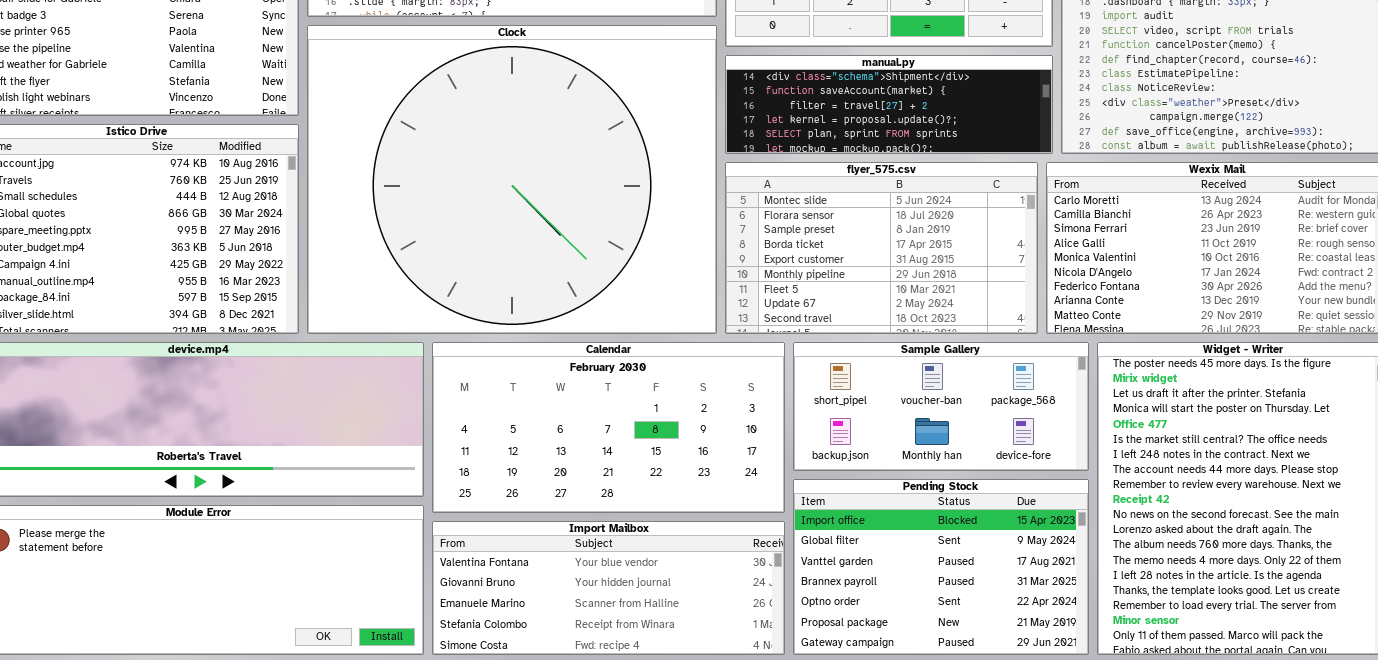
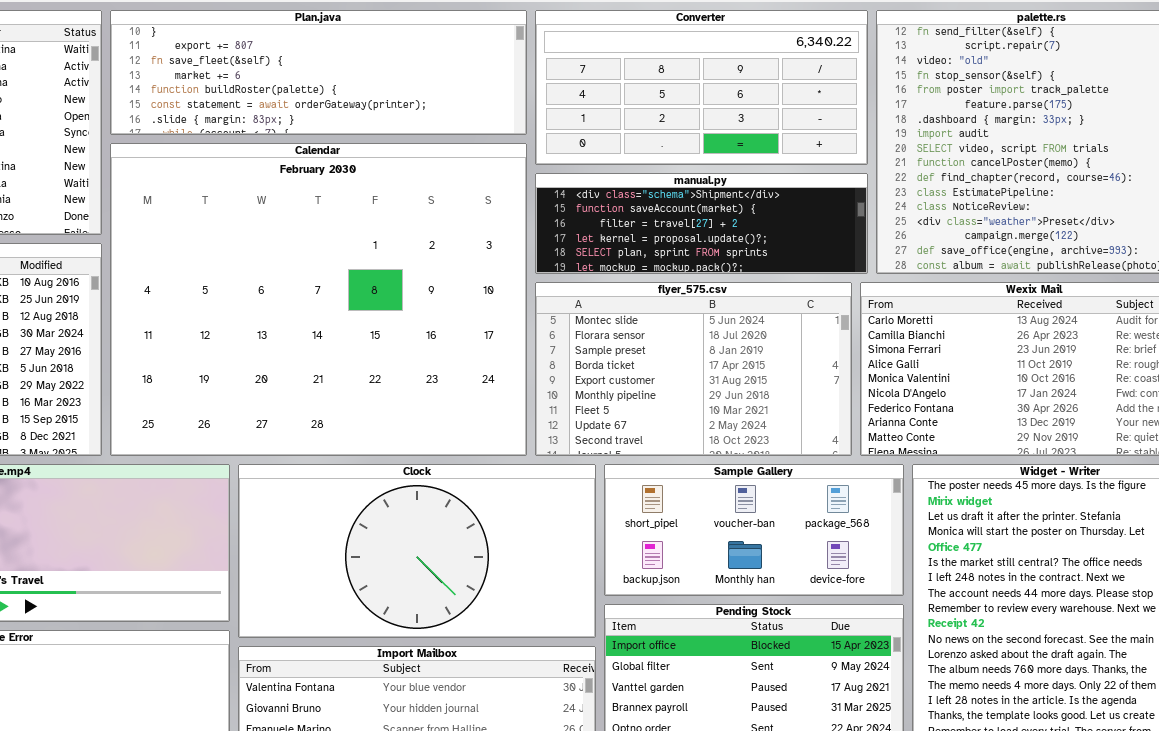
Clock: [307,25,717,334] -> [238,464,596,638], moved, resized
Calendar: [432,342,785,513] -> [110,143,527,456], moved, resized

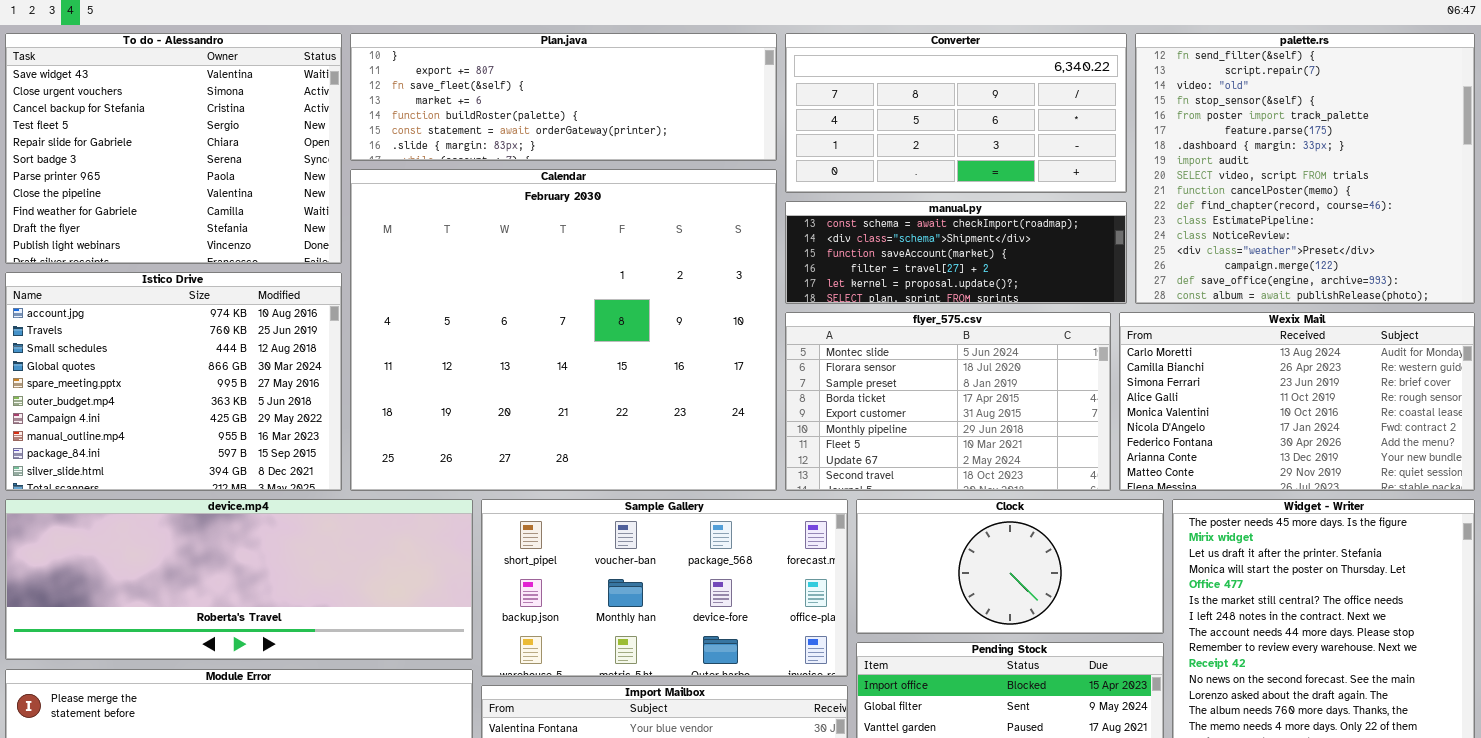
manual.py: [535,173,868,274] -> [785,201,1127,304], scrolled up 1 row
Clock: [238,464,596,638] -> [856,499,1164,634], moved, resized
Sample Gallery: [604,464,904,596] -> [481,499,848,677], moved, resized

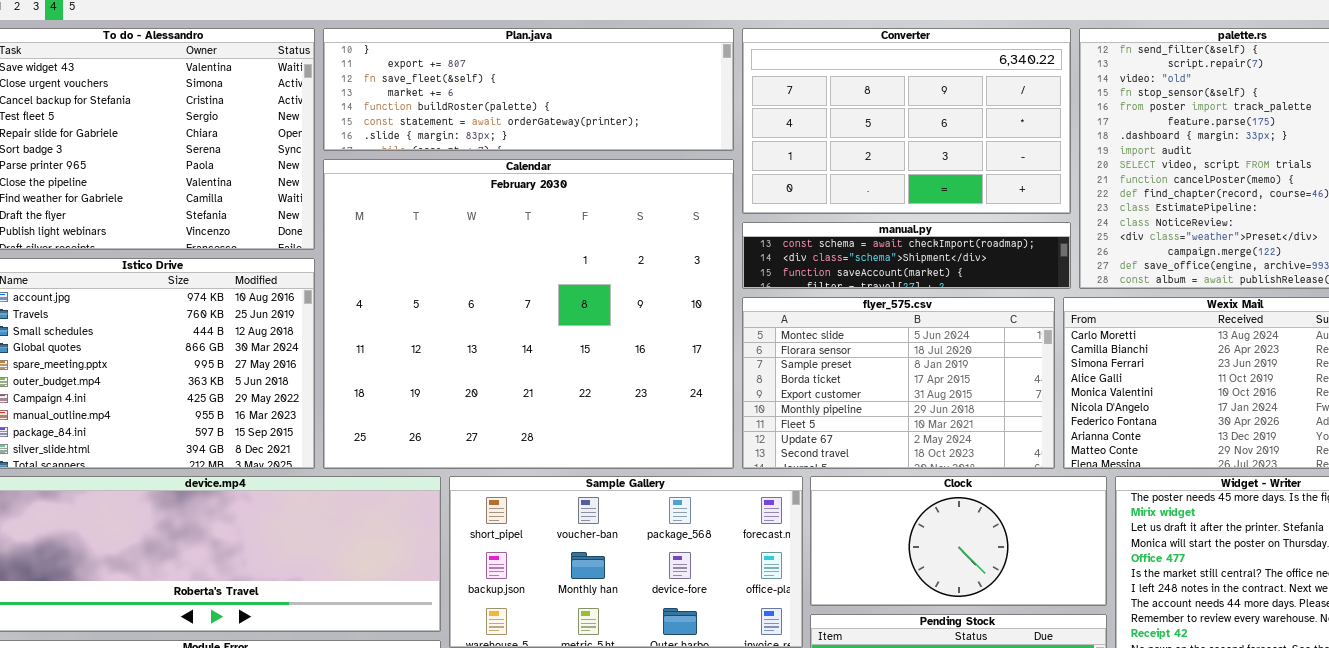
Converter: [785,33,1127,193] -> [742,28,1071,214], resized
manual.py: [785,201,1127,304] -> [742,222,1071,289], resized

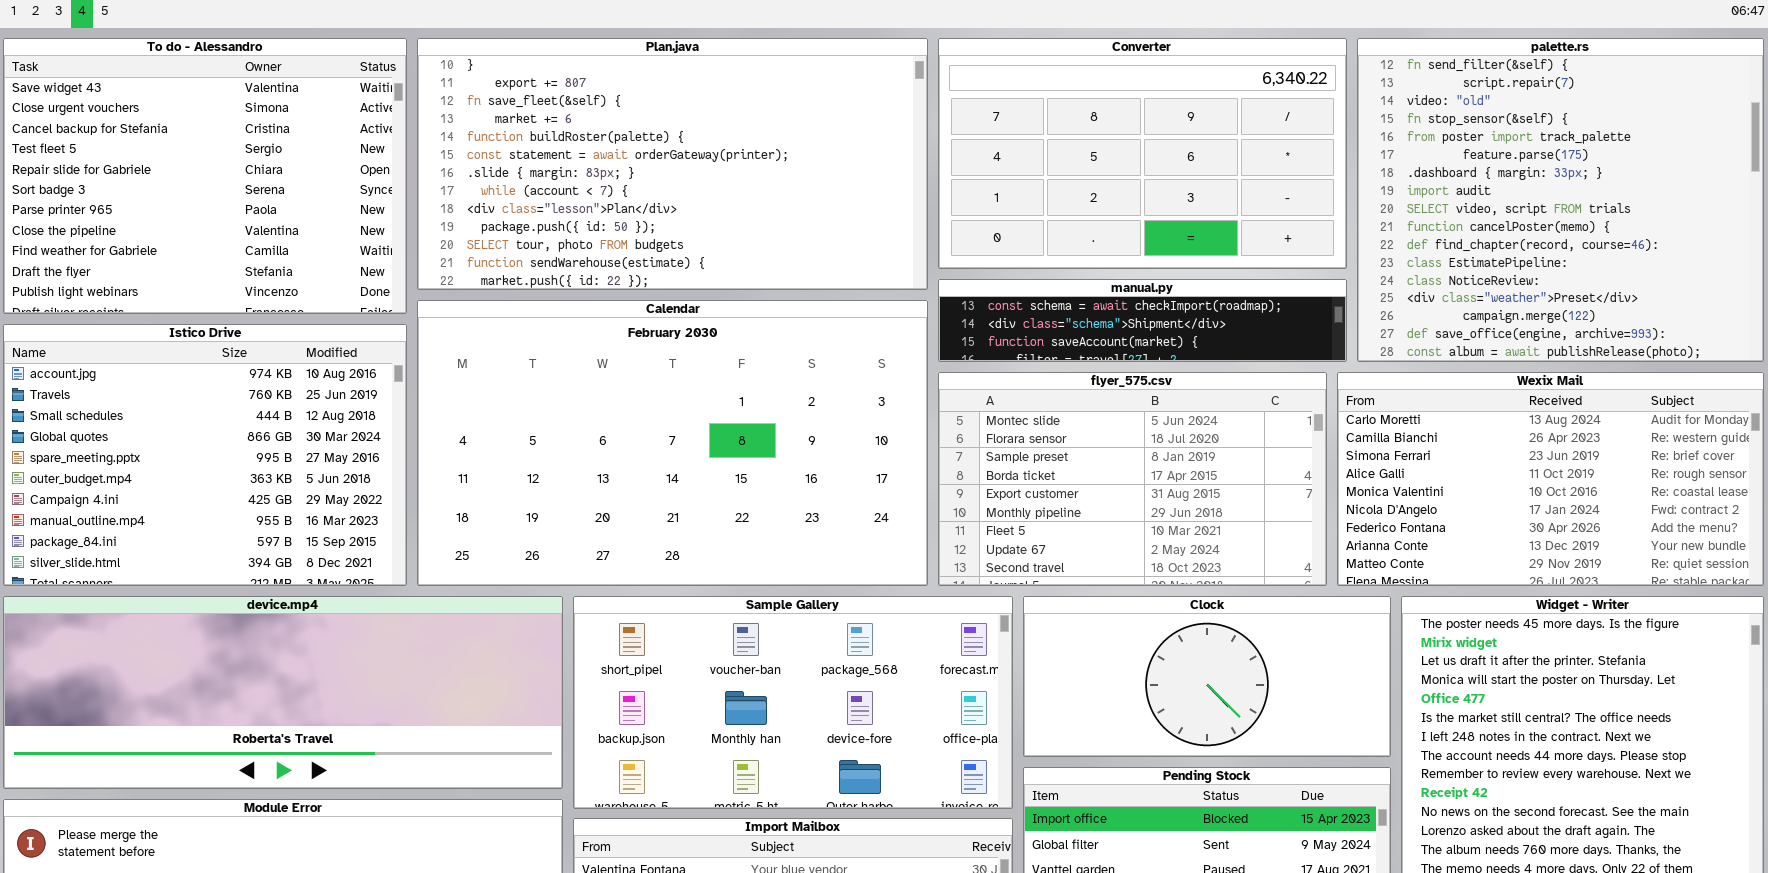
Plan.java: [323,28,734,151] -> [417,38,928,290], resized
Calendar: [323,159,734,469] -> [417,300,928,586], resized

